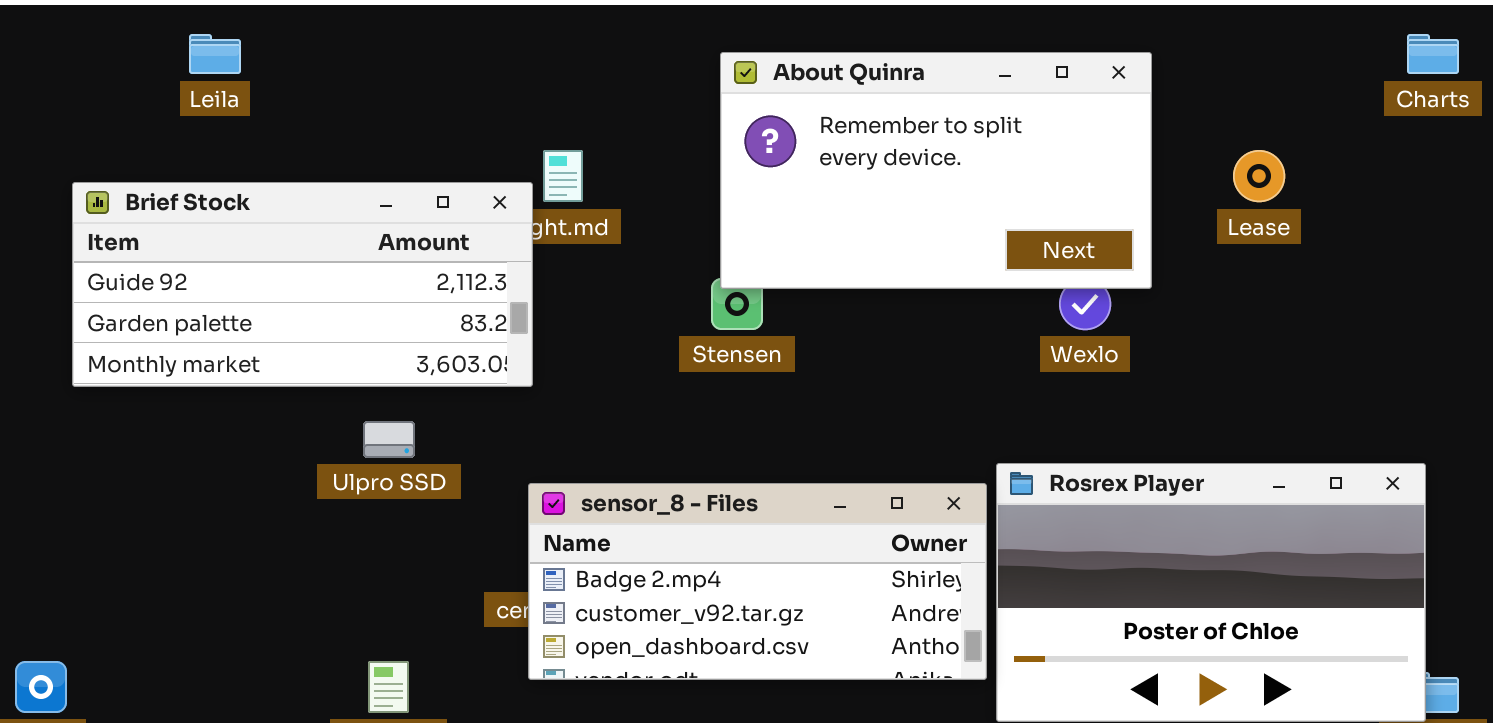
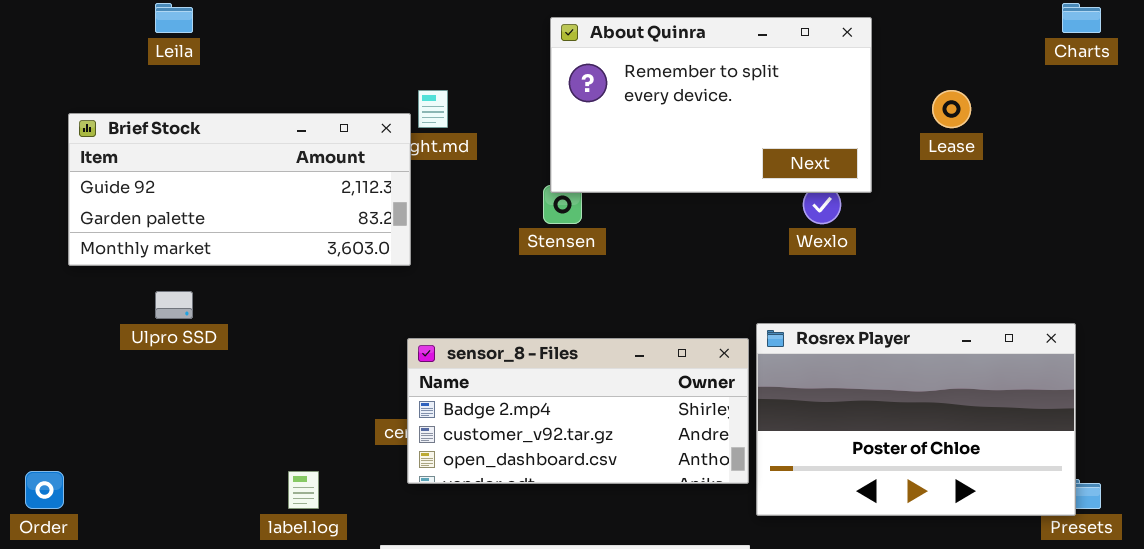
Ulpro SSD: [363,421,415,458] -> [155,291,193,319], moved

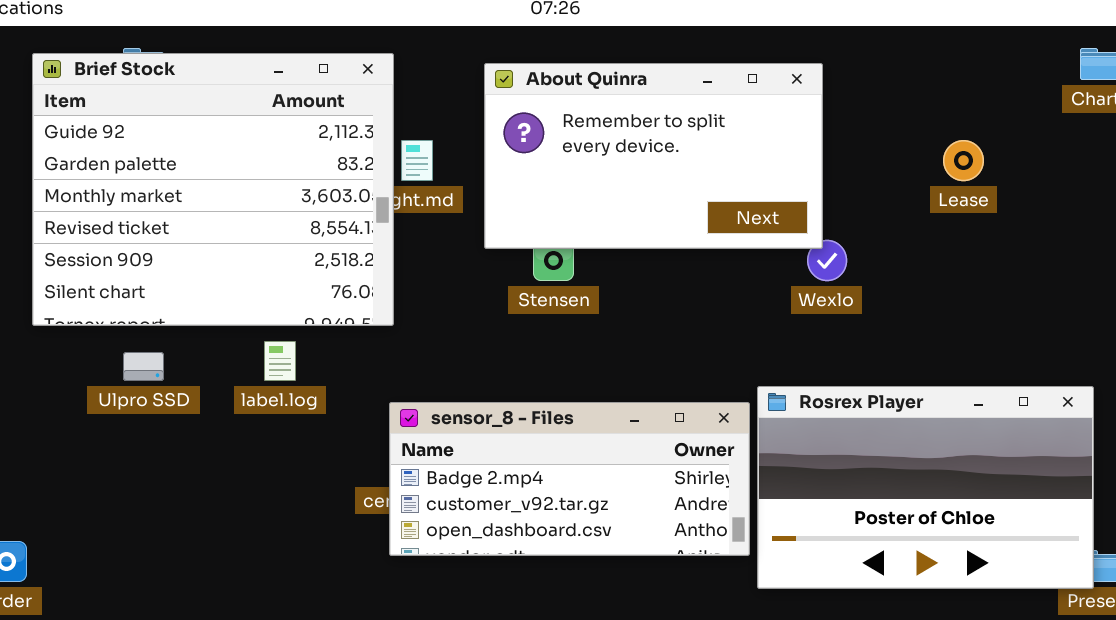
About Quinra: [550,17,872,193] -> [484,63,823,249], moved
Brief Stock: [68,113,411,266] -> [32,53,394,326], resized
label.log: [288,471,319,509] -> [264,341,296,381], moved

